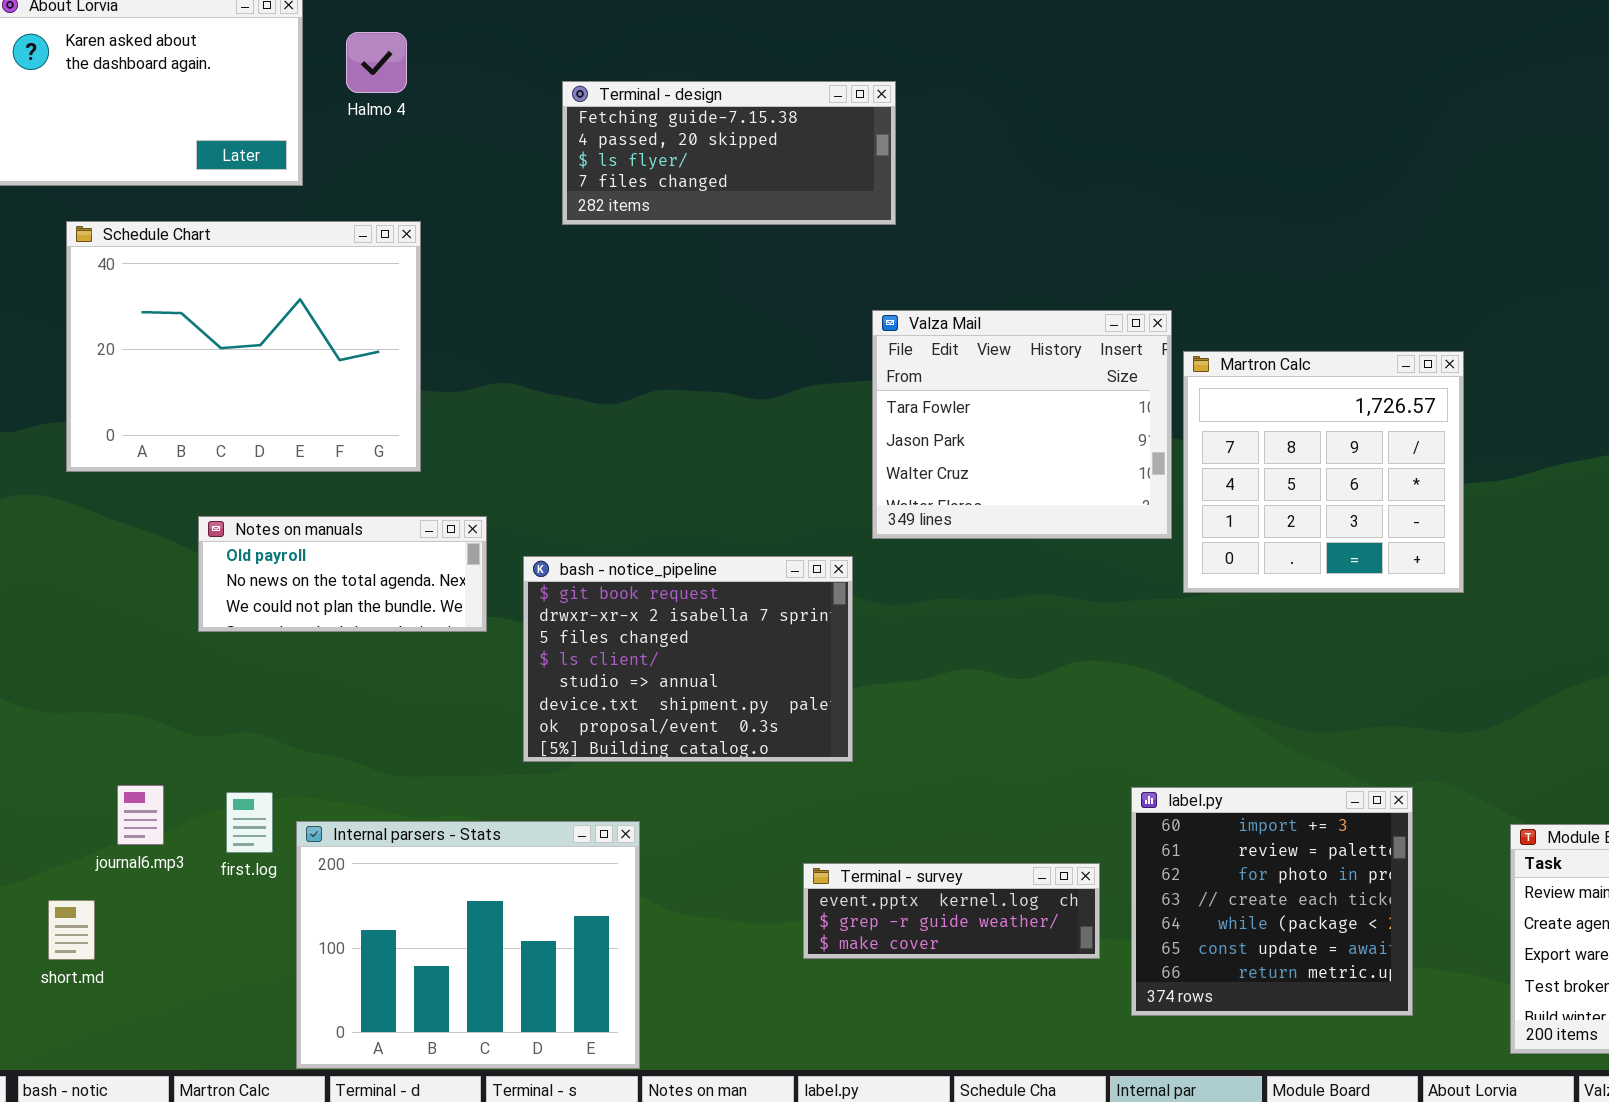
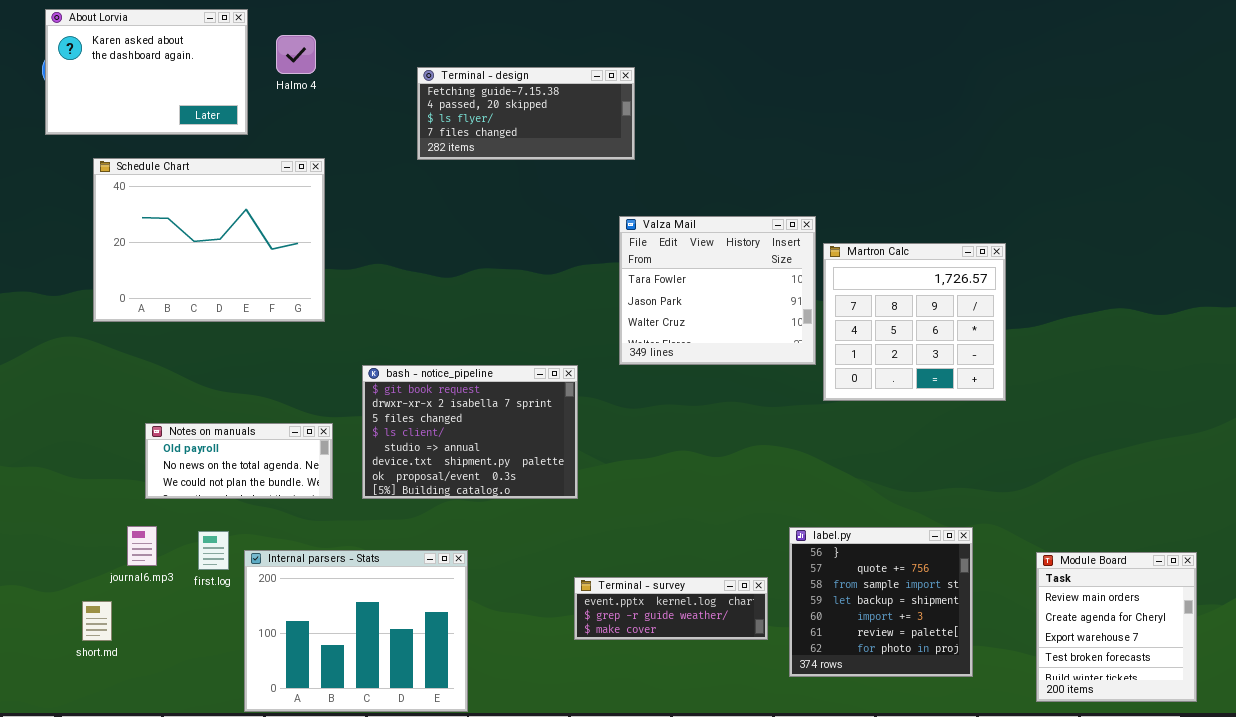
Notes on manuals: [198,516,487,632] -> [145,423,333,499], moved
bash - notice_pipeline: [523,556,853,762] -> [362,365,578,499], moved
label.py: [1131,787,1413,1016] -> [789,527,973,677], scrolled up 4 rows

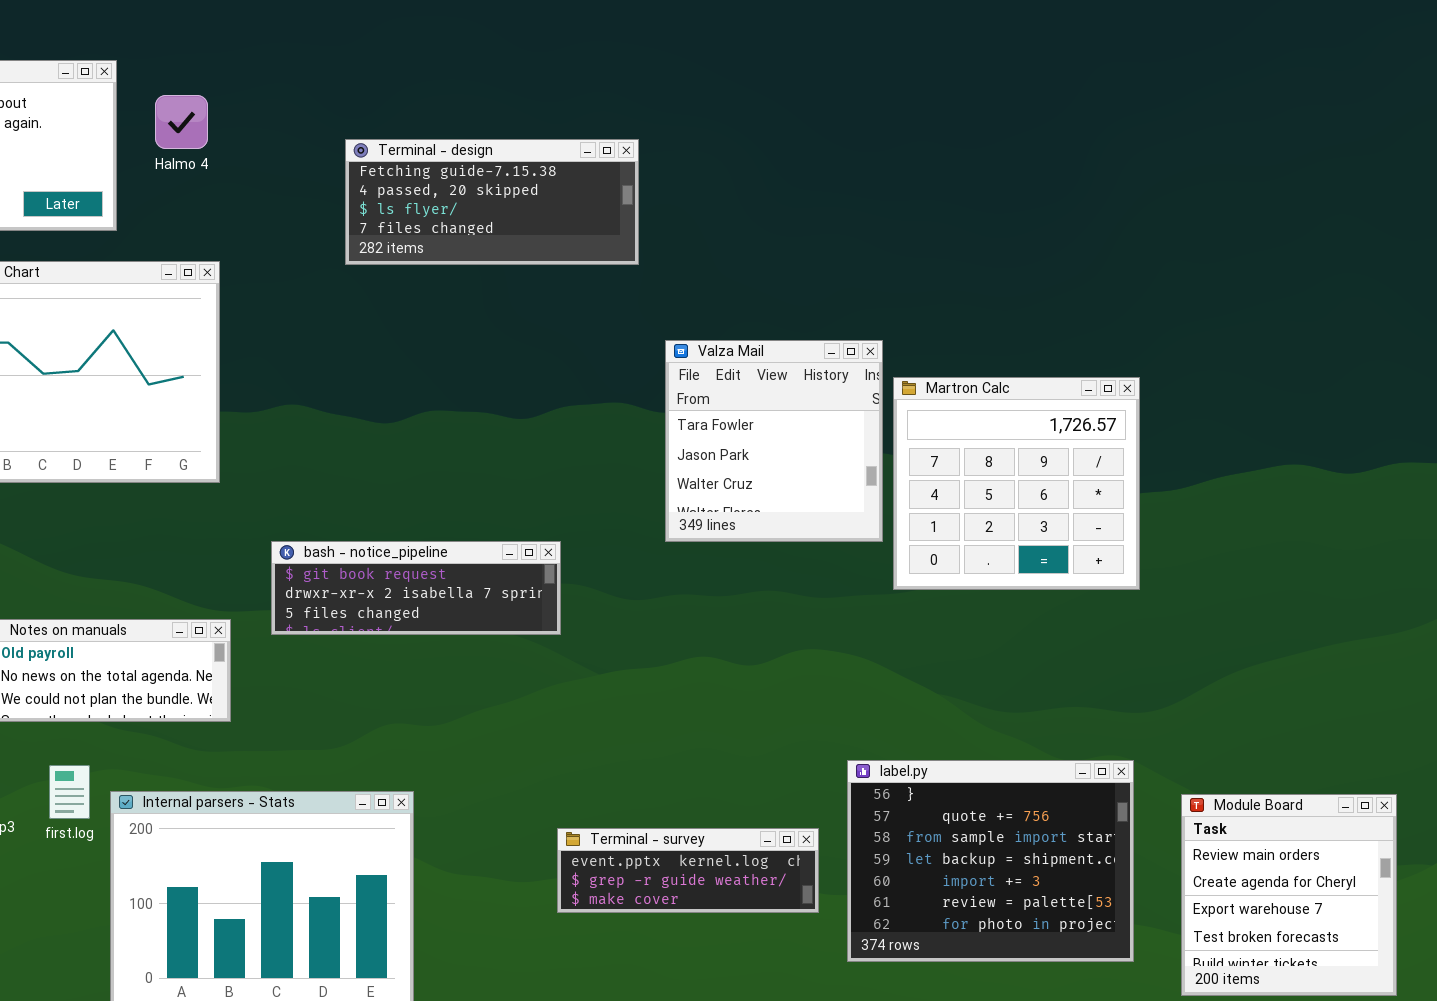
Valza Mail: [619,216,816,365] -> [665,340,883,542], resized
bash - notice_pipeline: [362,365,578,499] -> [271,541,561,635], resized
label.py: [789,527,973,677] -> [847,760,1134,962], resized

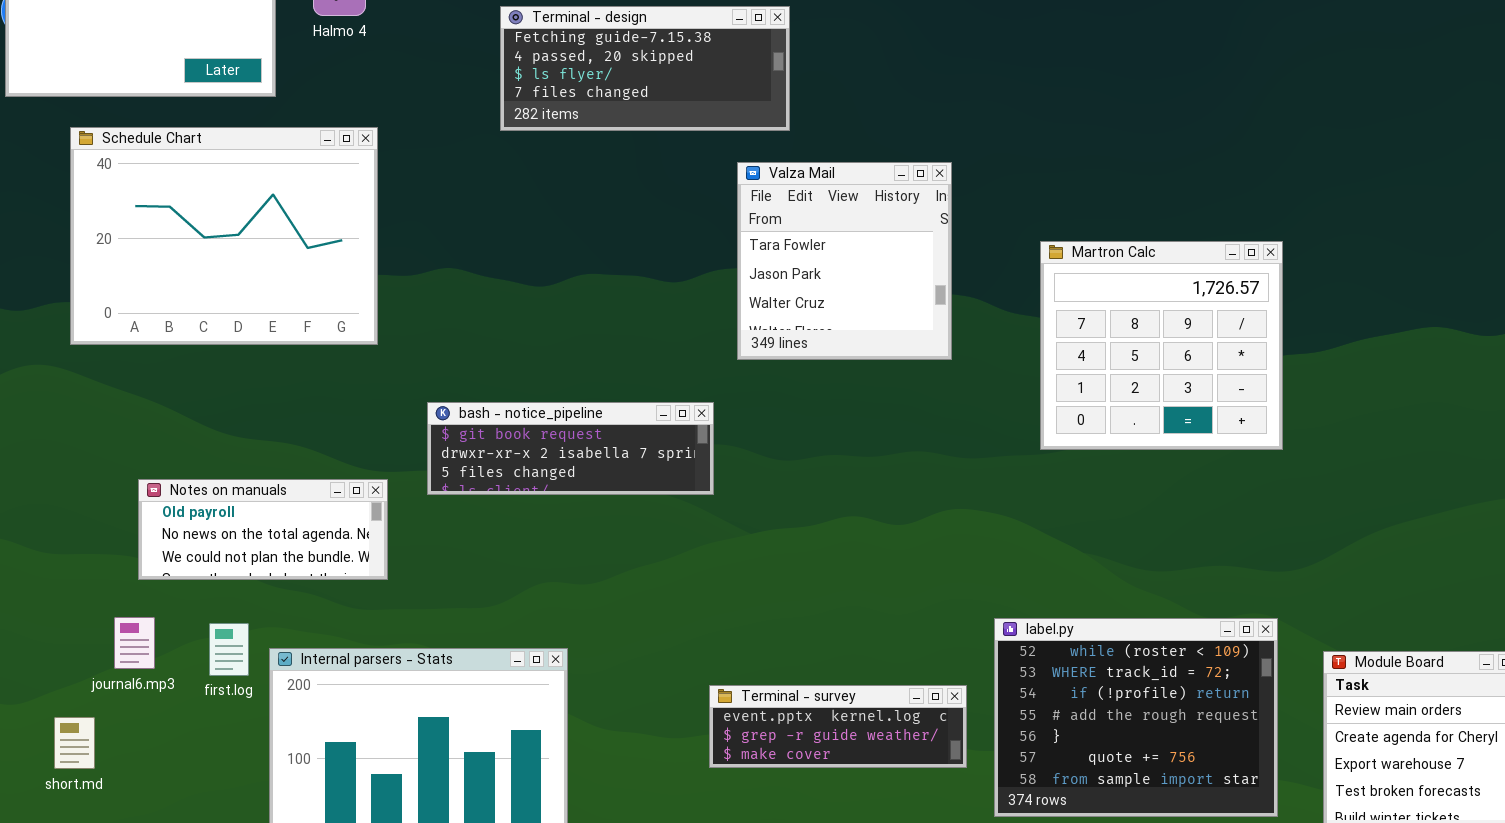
Valza Mail: [665,340,883,542] -> [737,162,952,360], moved
label.py: [847,760,1134,962] -> [994,618,1278,817], scrolled up 4 rows

